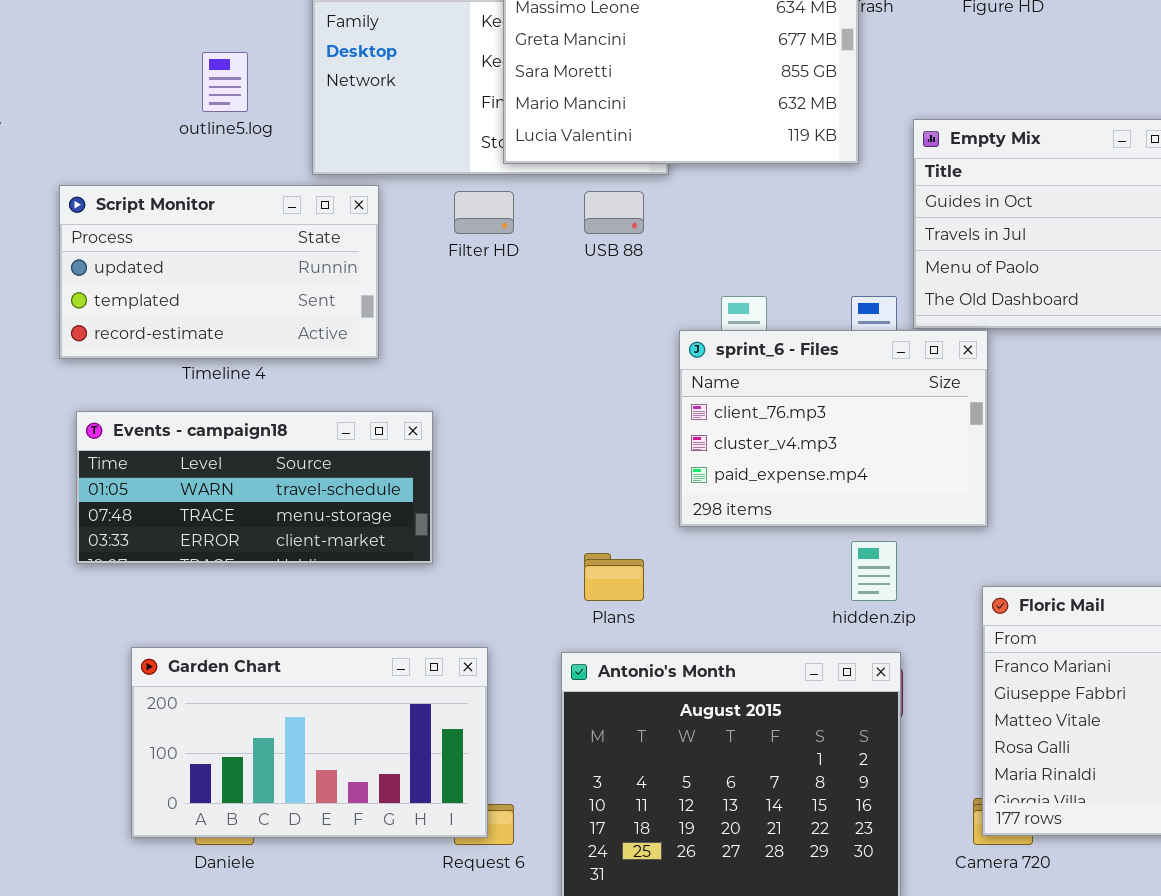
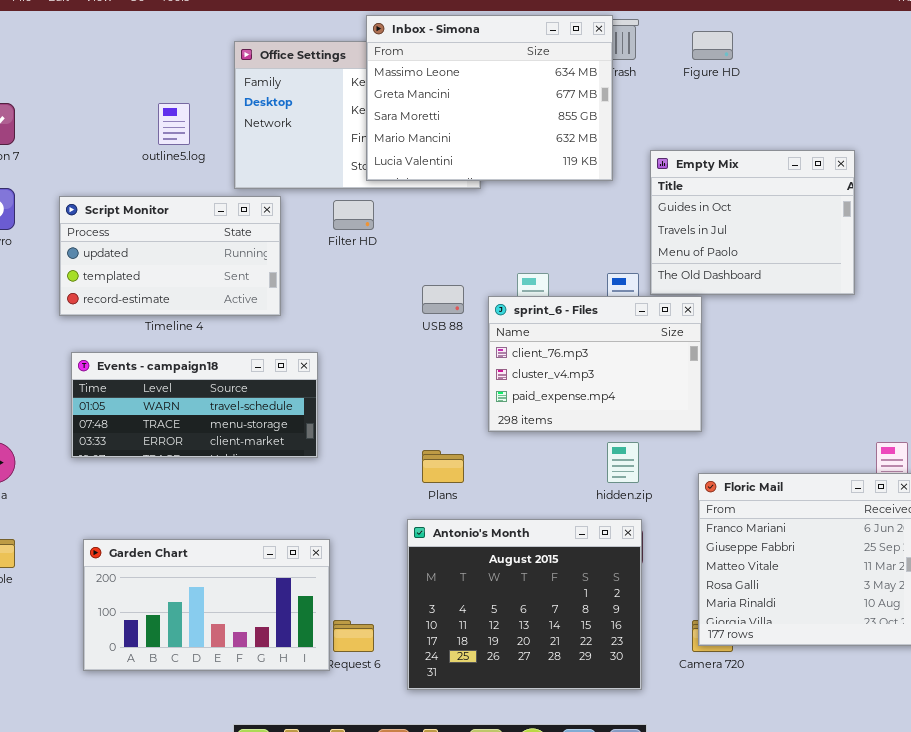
USB 88: [584,191,644,234] -> [422,285,464,314], moved
Garden Chart: [131,647,488,838] -> [83,539,330,671], moved

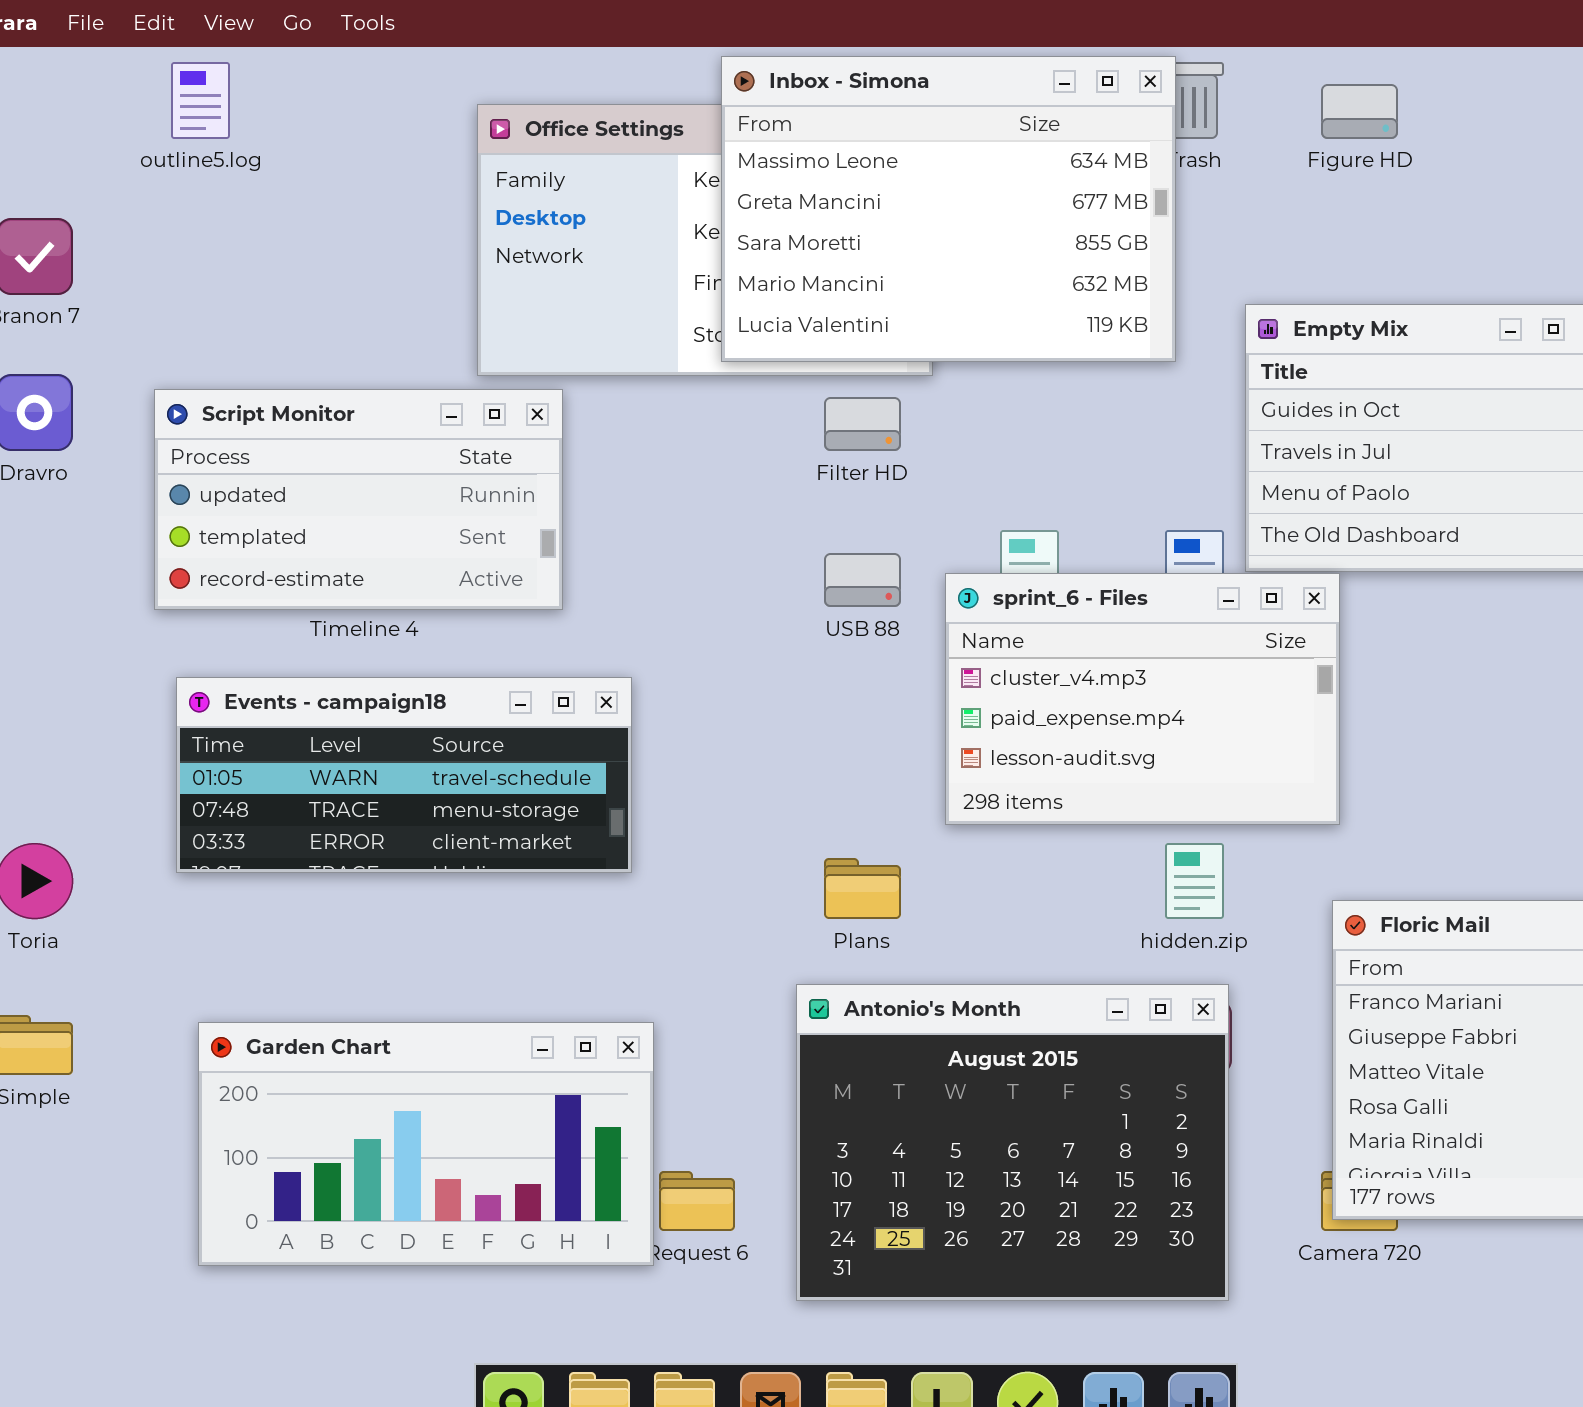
outline5.log: [158,103,190,145] -> [171,62,230,139], moved
Filter HD: [333,200,374,230] -> [824,397,901,451], moved
sprint_6 - Files: [488,296,702,432] -> [945,573,1340,825], scrolled down 1 row

